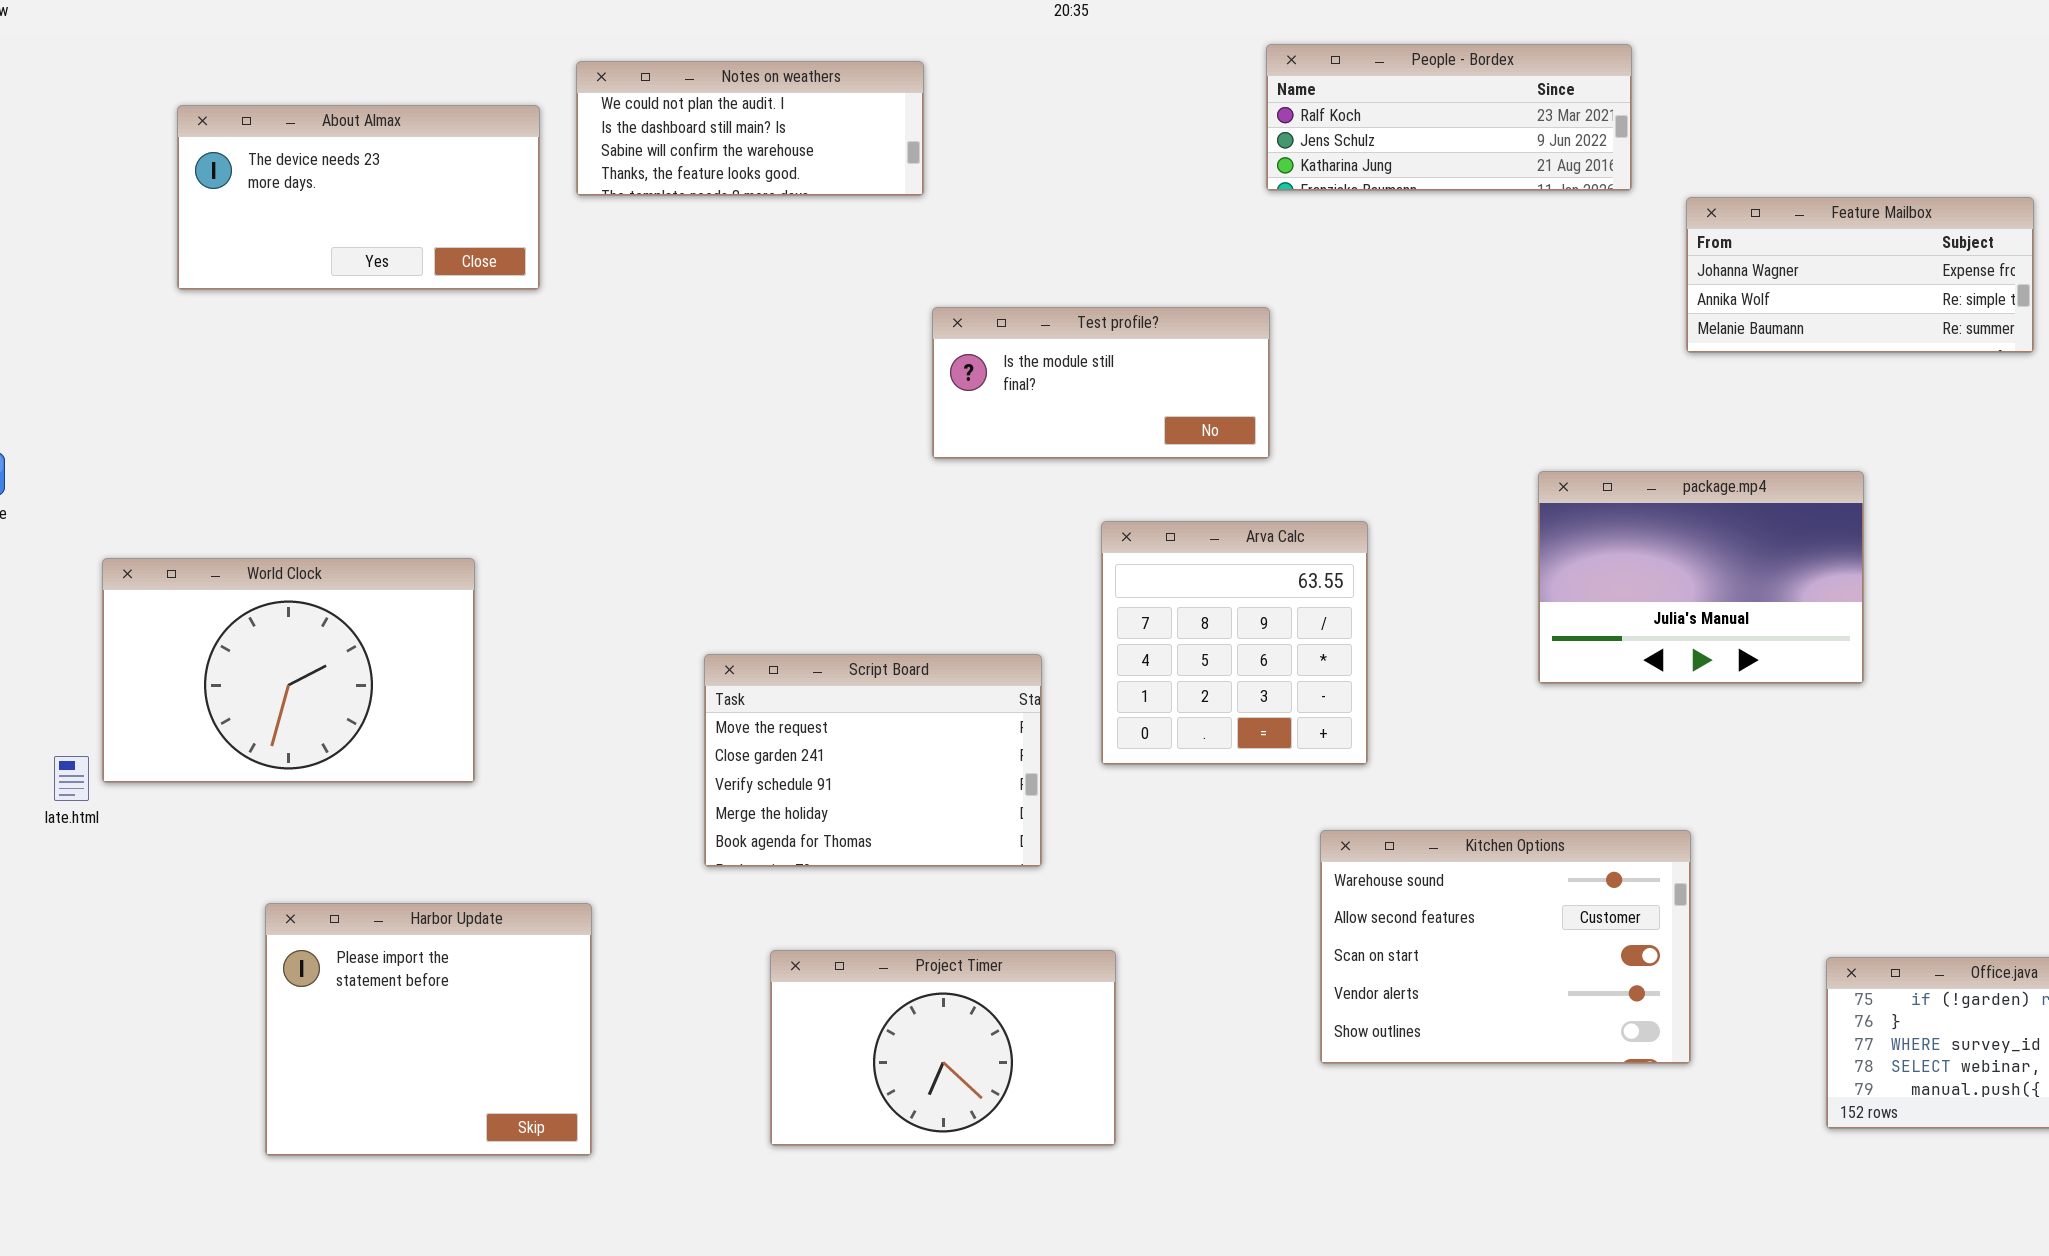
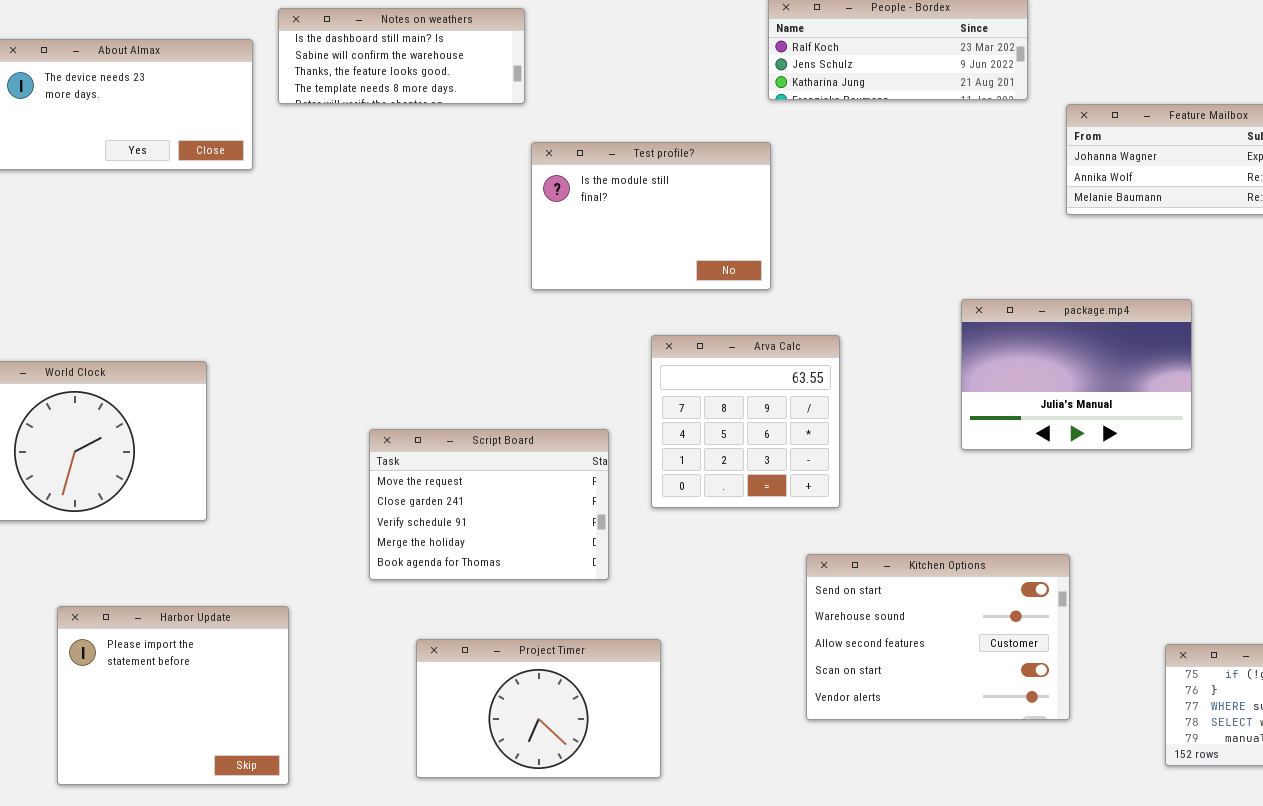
Notes on weathers: [576,61,924,196] -> [278,8,525,104], scrolled down 1 row
Test profile?: [932,307,1270,459] -> [531,142,771,290], resized
Kitchen Options: [1320,830,1691,1064] -> [806,554,1070,720], scrolled up 1 row

